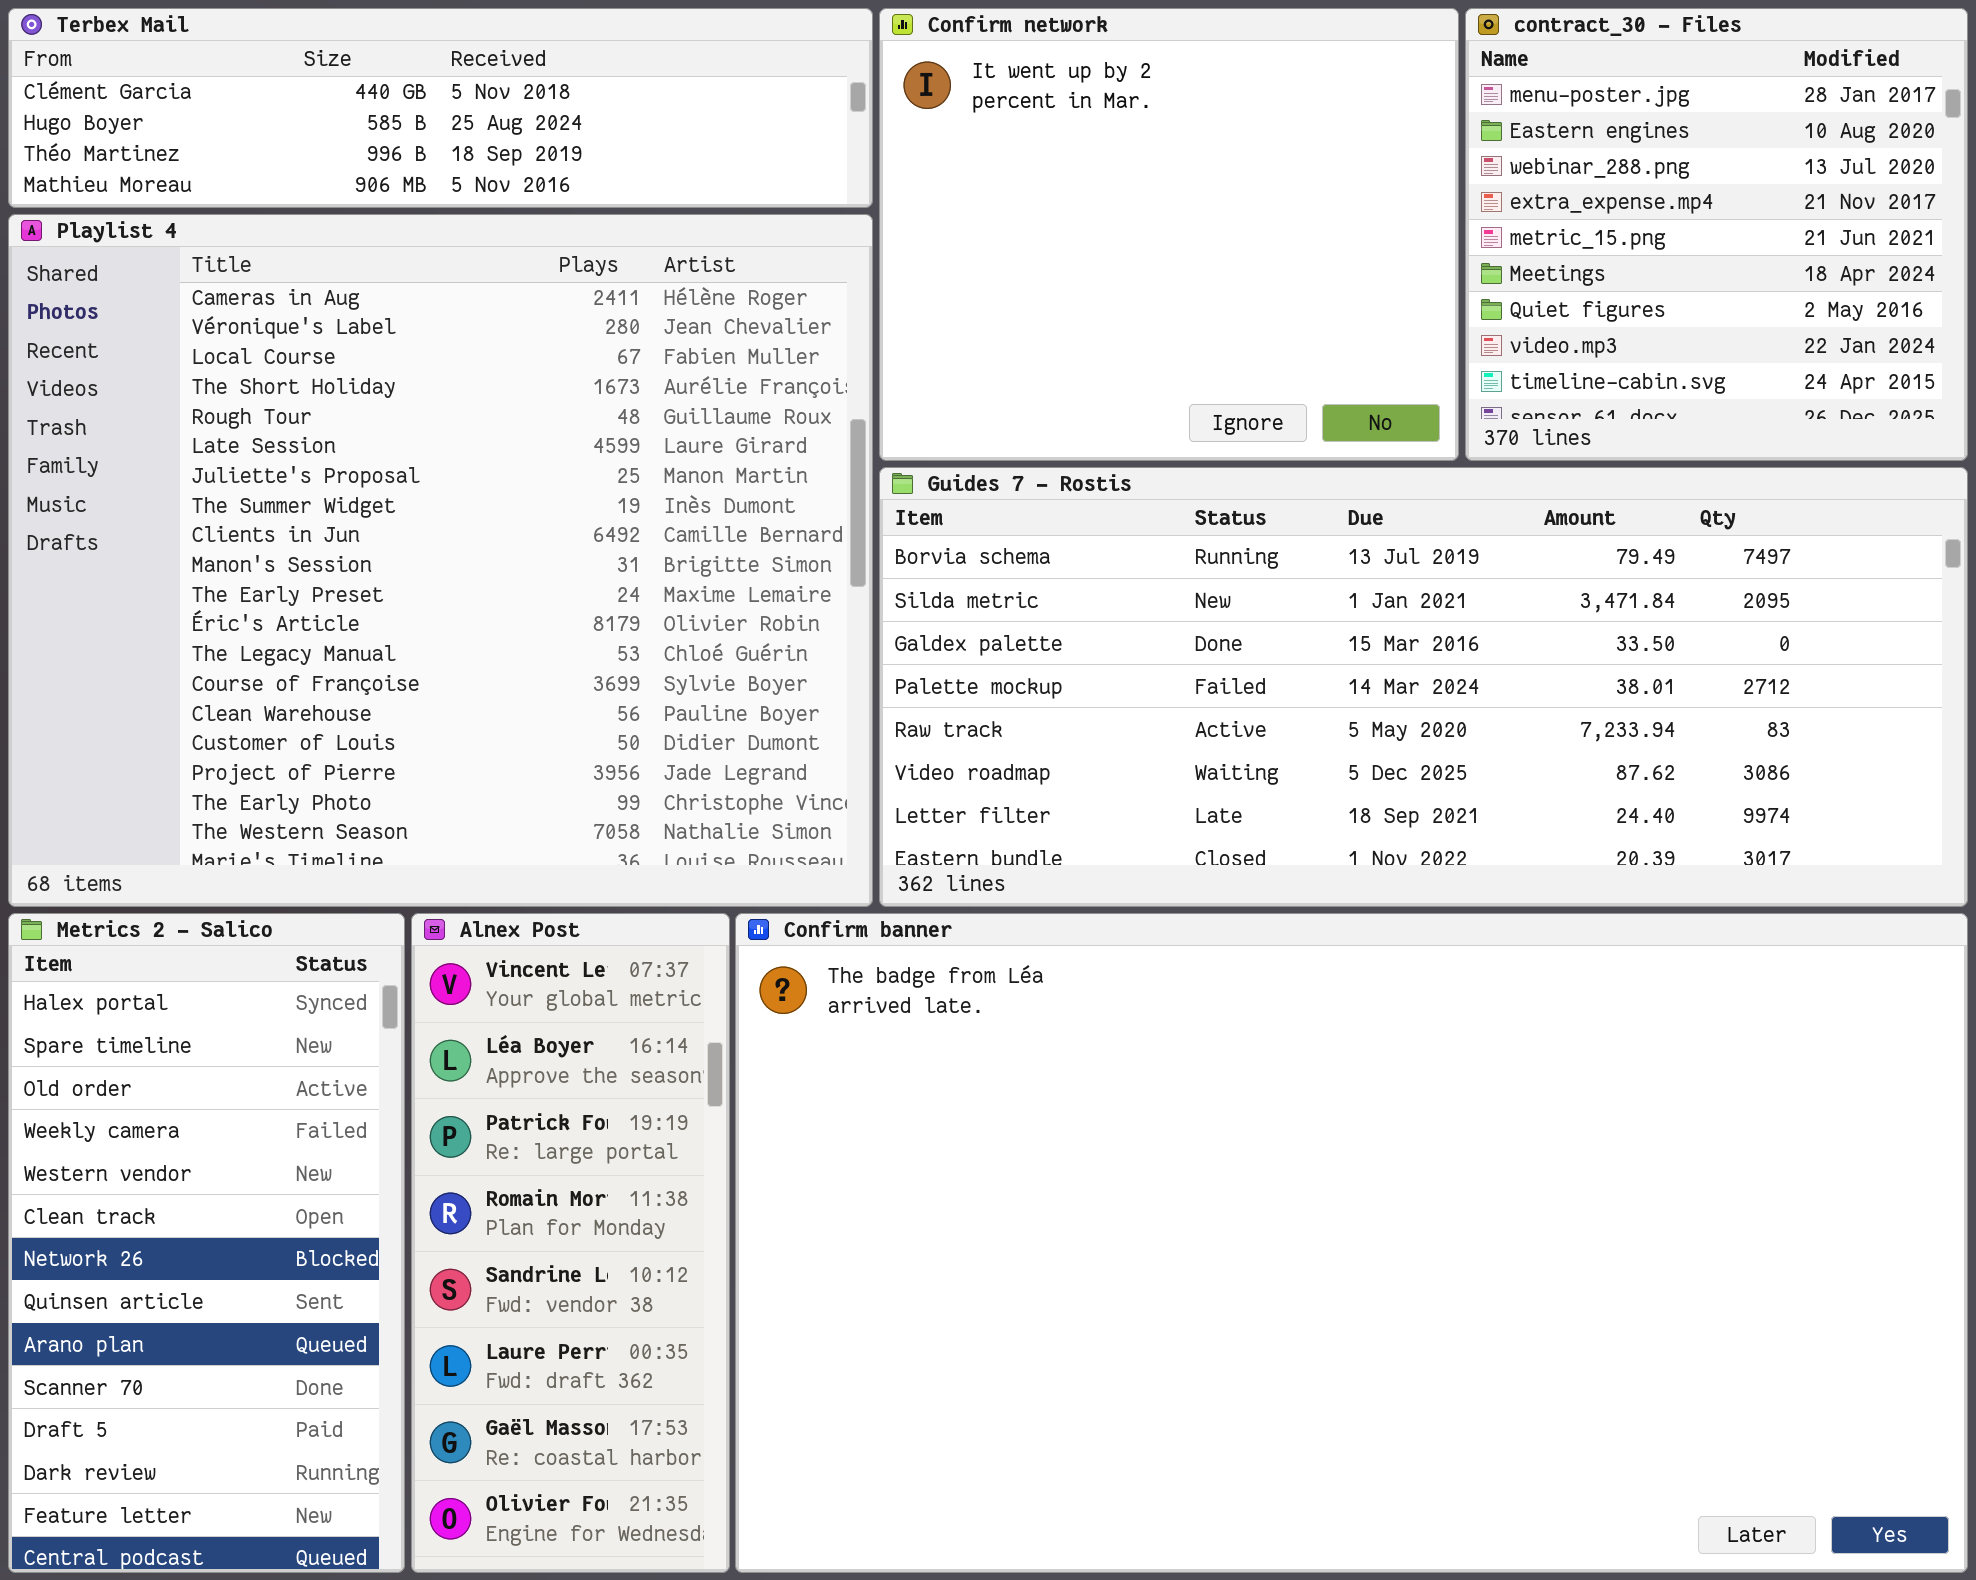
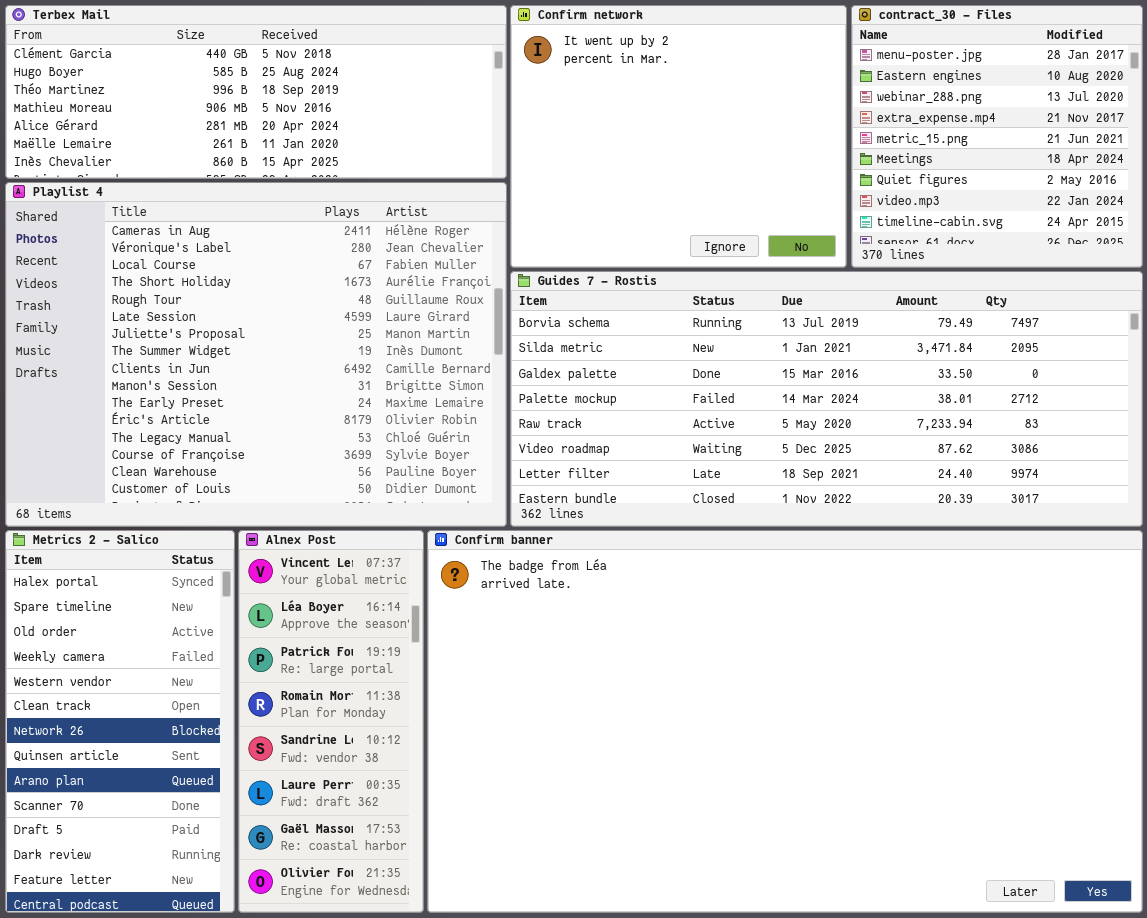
Terbex Mail: [8,8,873,208] -> [5,5,507,179], resized
Playlist 4: [8,214,873,907] -> [5,182,507,527], resized

